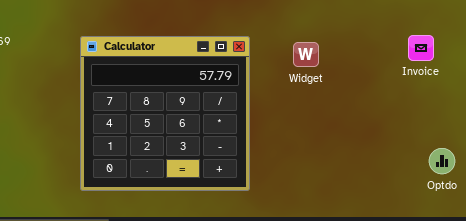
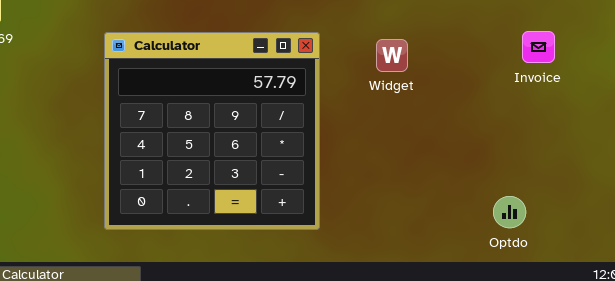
Optdo: [429,148,455,174] -> [493,196,526,228], moved

